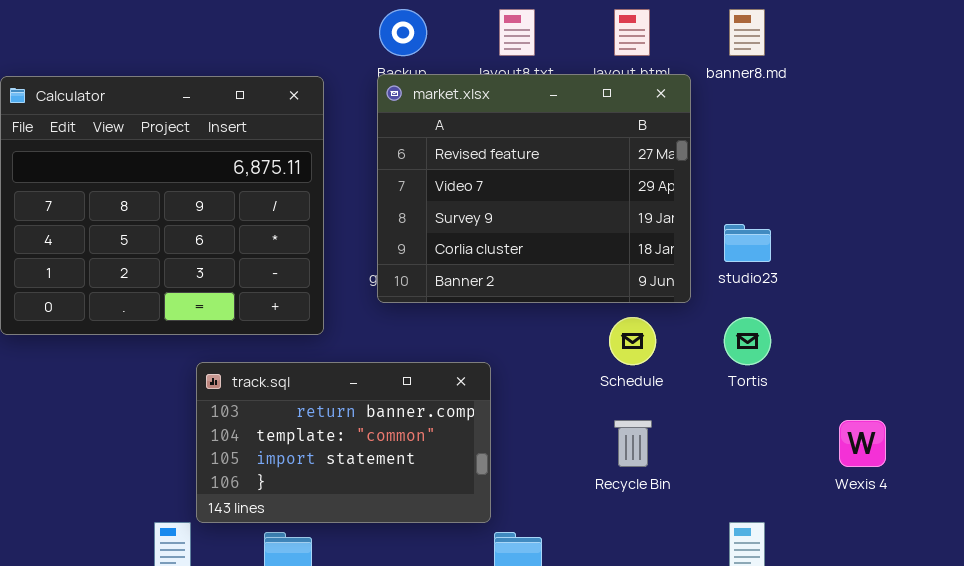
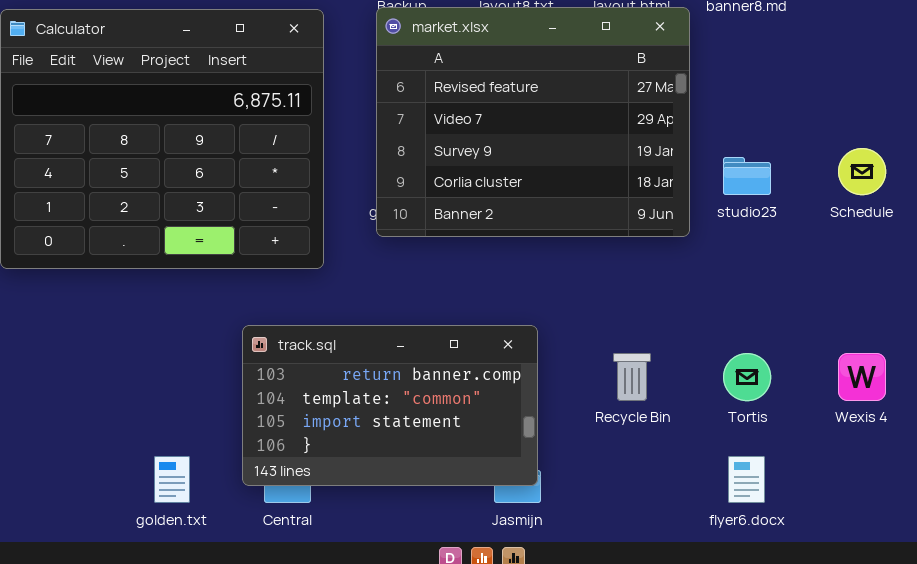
Schedule: [609,317,656,365] -> [838,148,886,195], moved
Tortis: [724,317,771,365] -> [723,353,771,401], moved
track.sql: [196,362,491,523] -> [242,325,538,486], moved

